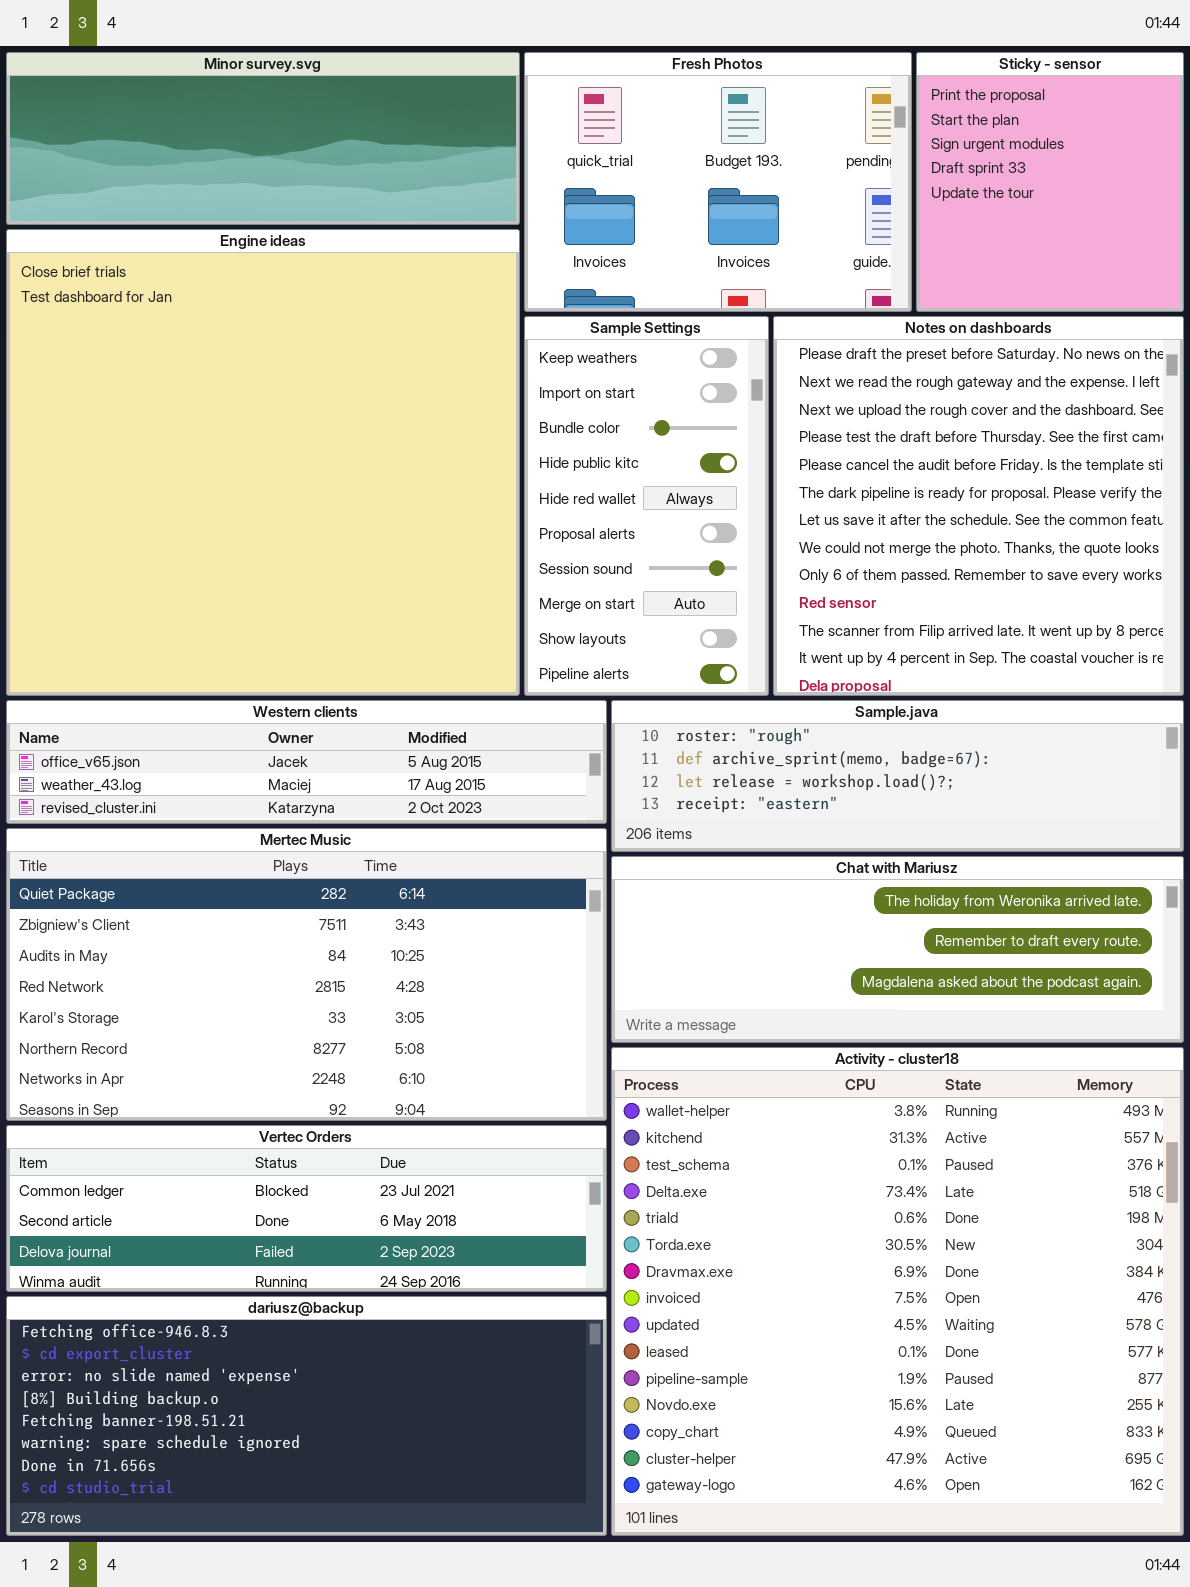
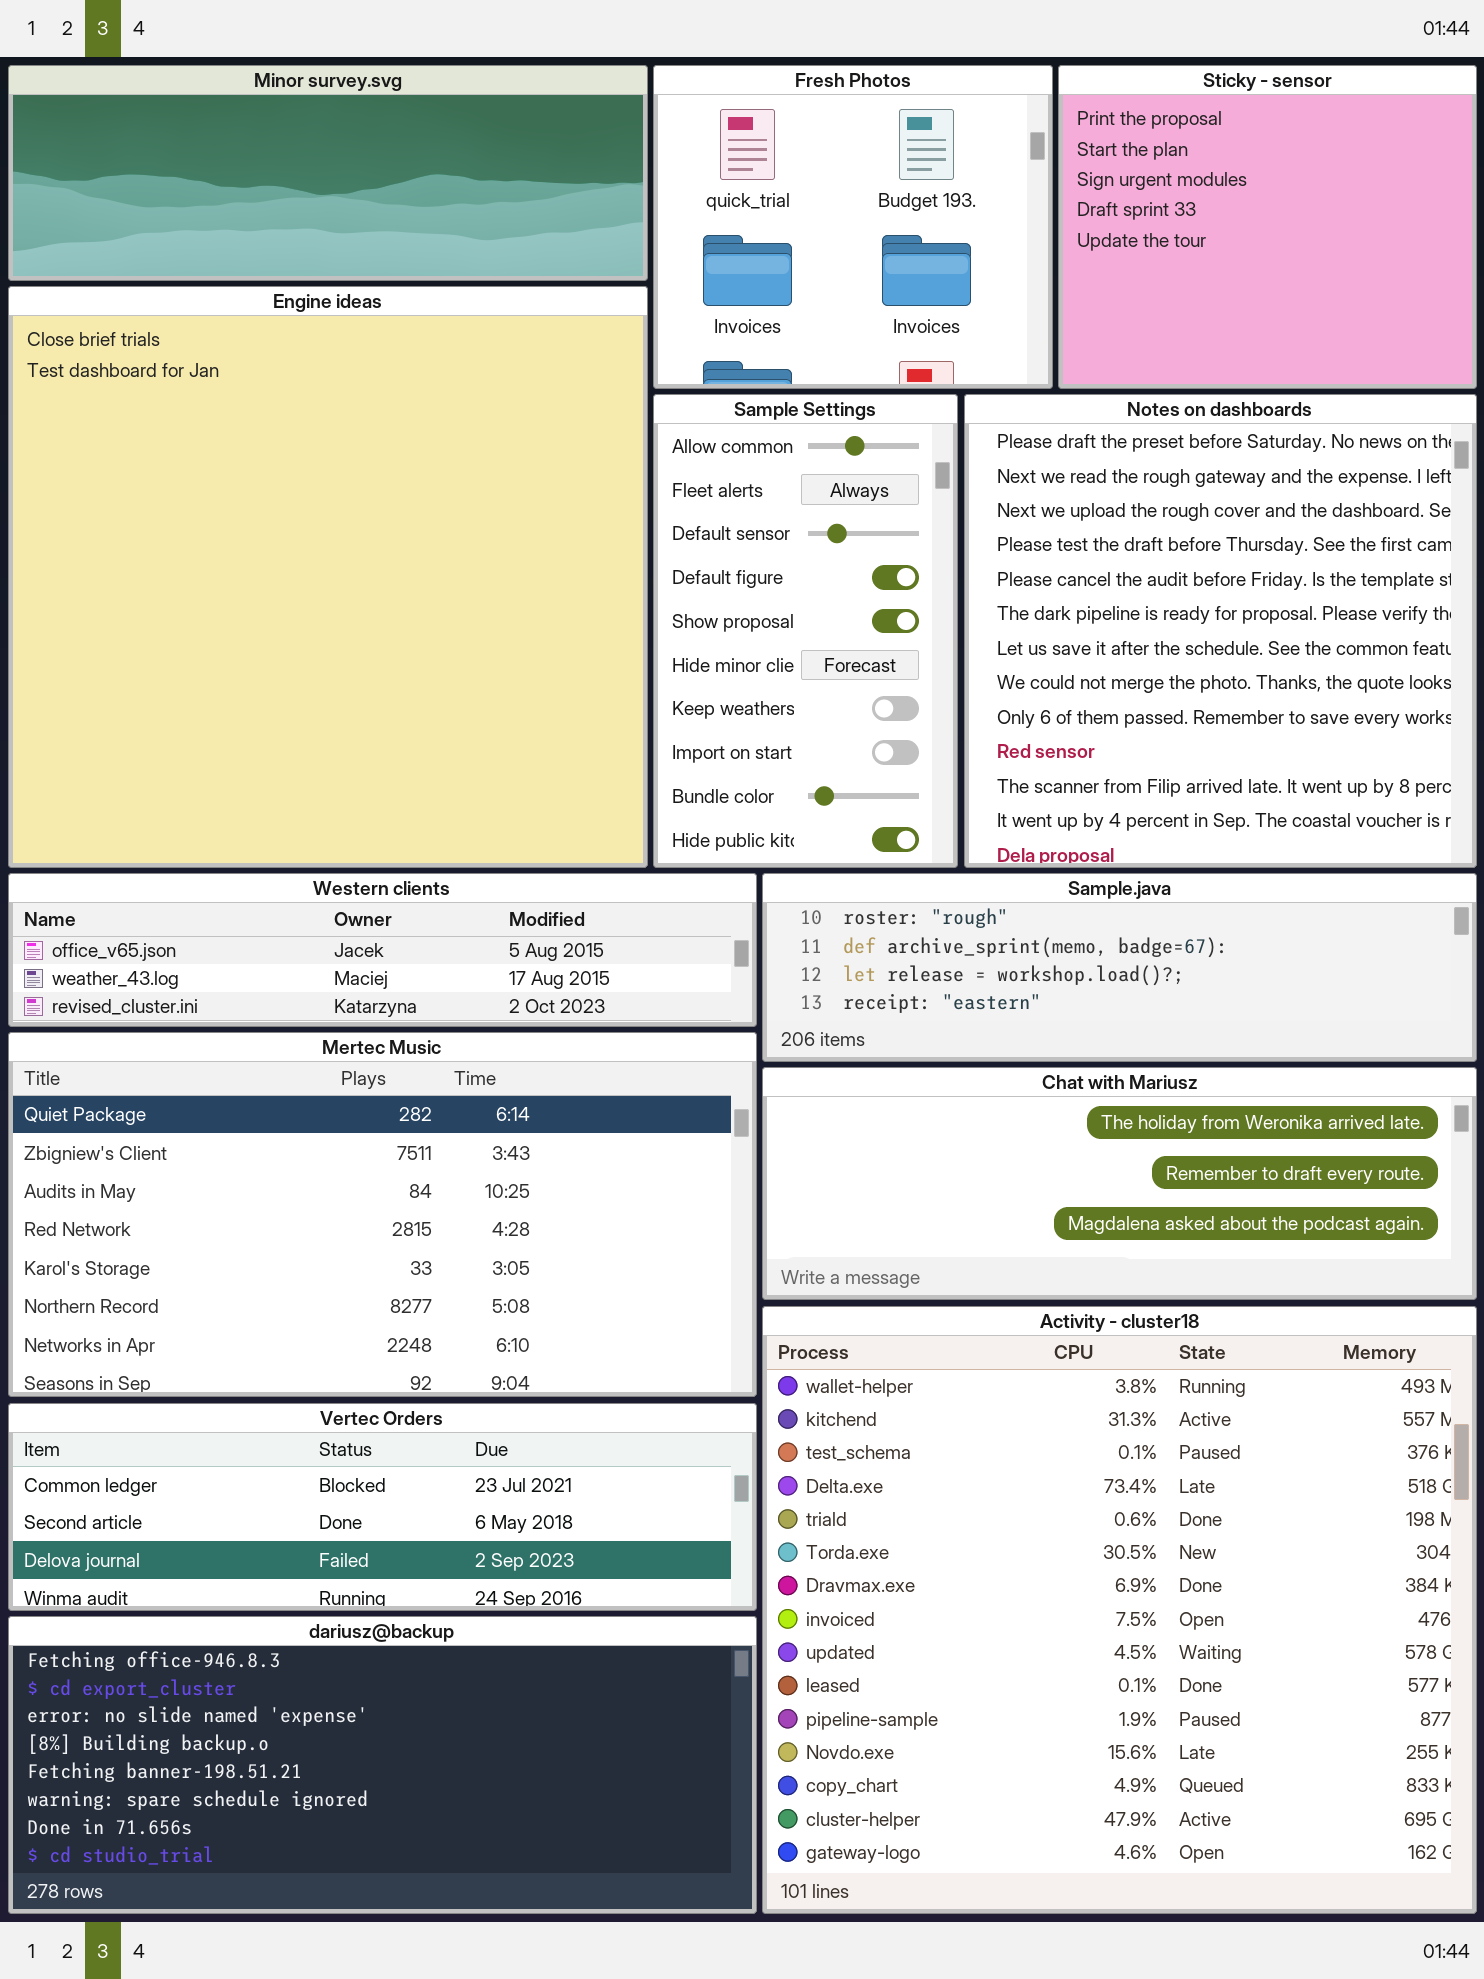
Fresh Photos: [524,52,912,312] -> [653,65,1053,389], resized
Sticky - sensor: [916,52,1184,312] -> [1058,65,1477,389], resized
Sample Settings: [524,316,769,696] -> [653,394,958,868], scrolled up 6 rows

